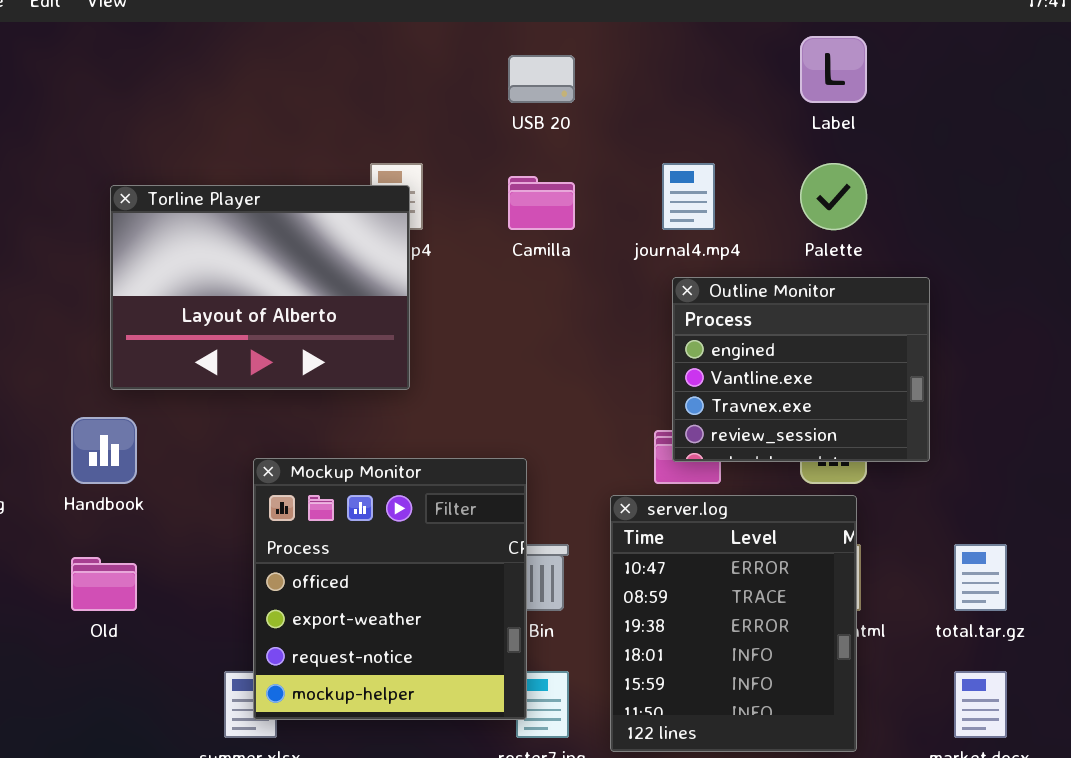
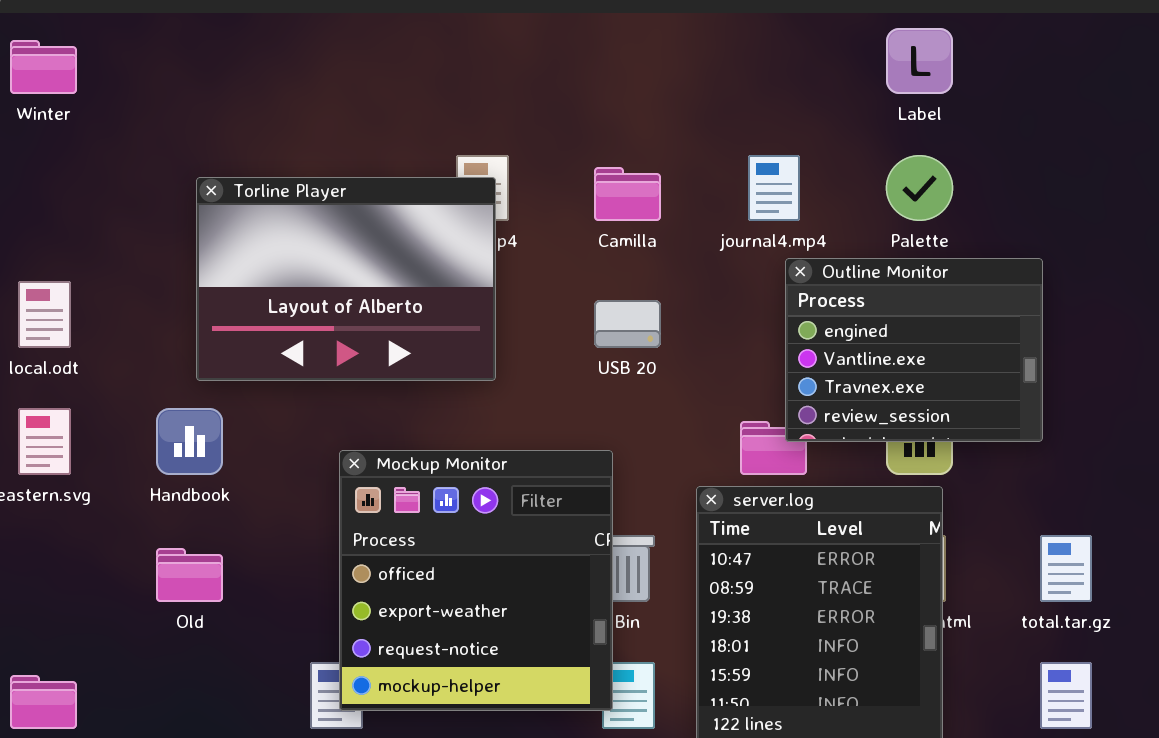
USB 20: [508,55,575,103] -> [594,300,661,348], moved
Outline Monitor: [672,277,930,462] -> [785,258,1043,442], moved

